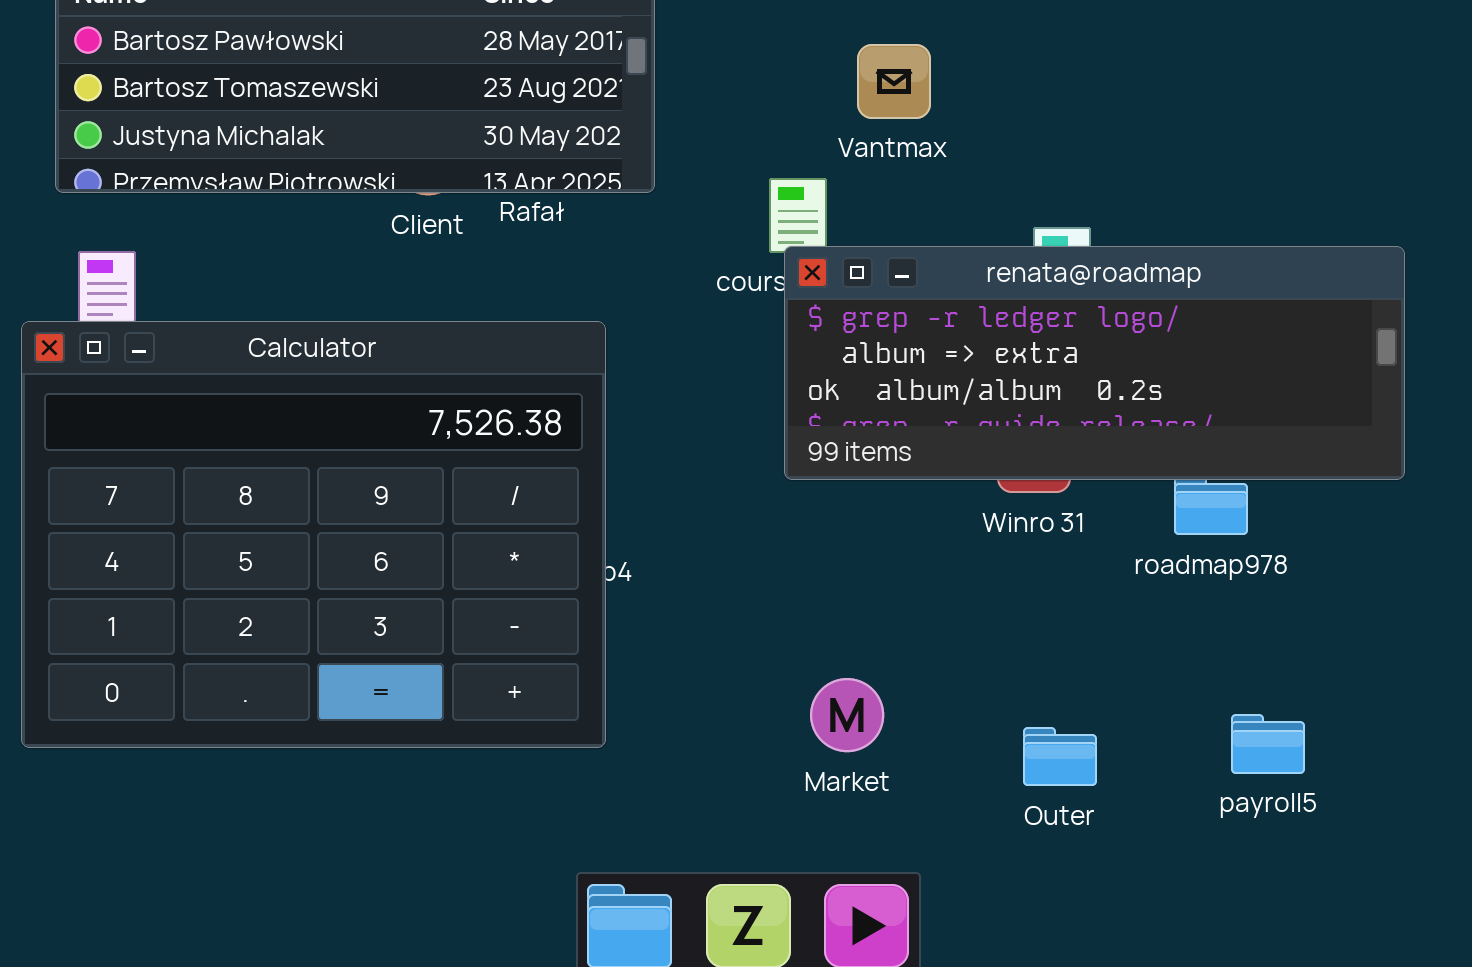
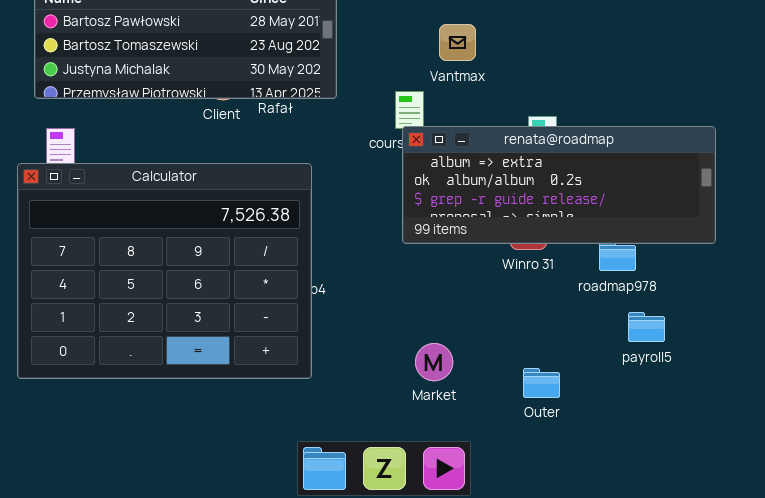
renata@roadmap: [784,246,1405,480] -> [402,126,716,244], scrolled down 1 row
payroll5: [1231,714,1305,774] -> [628,312,665,342], moved

